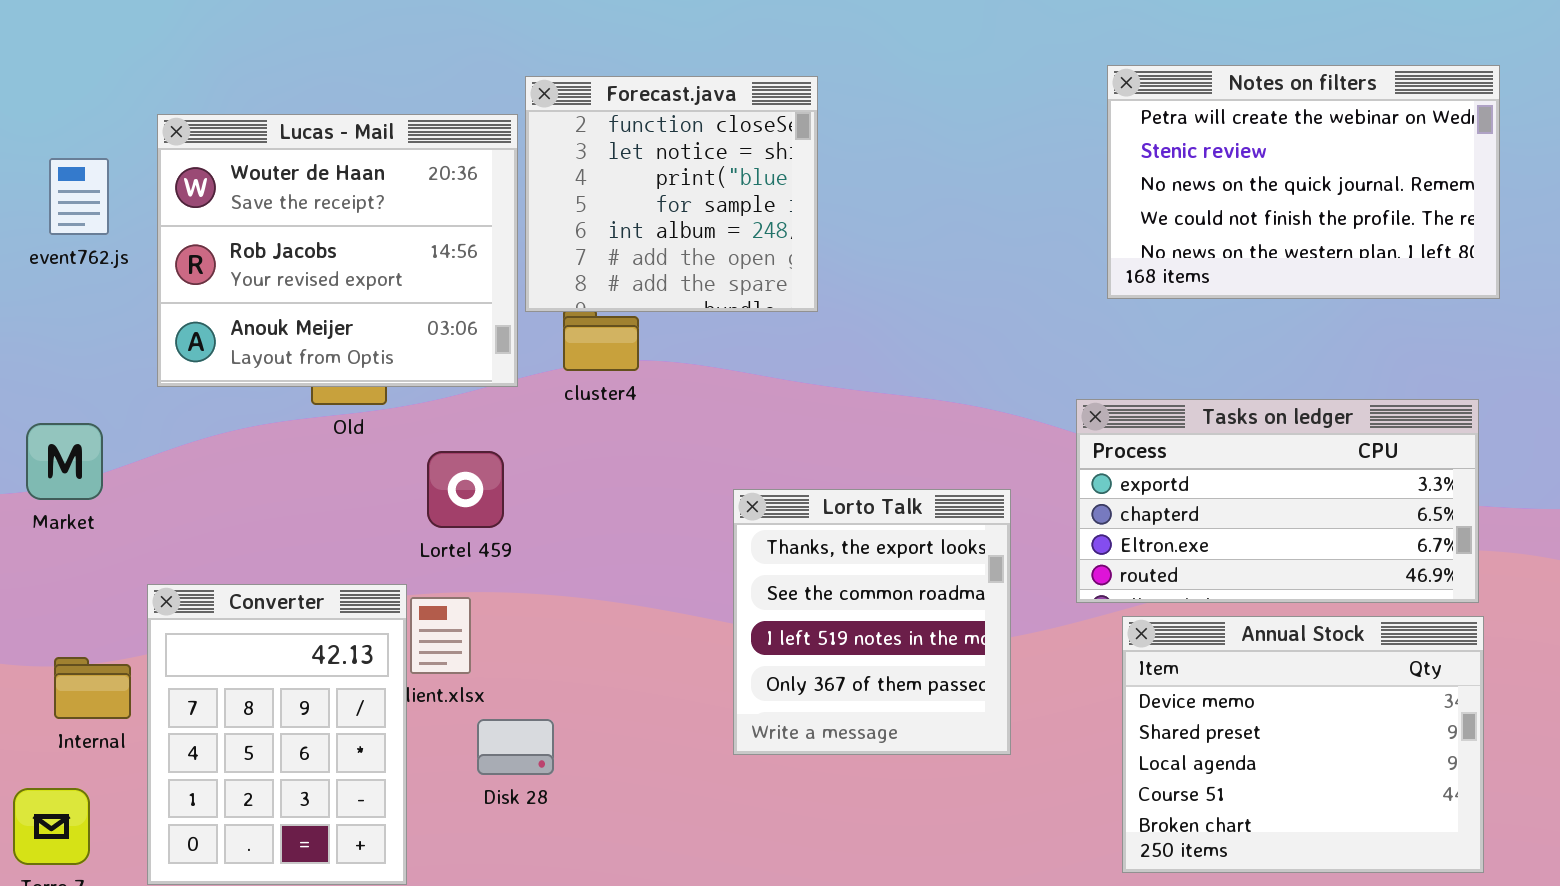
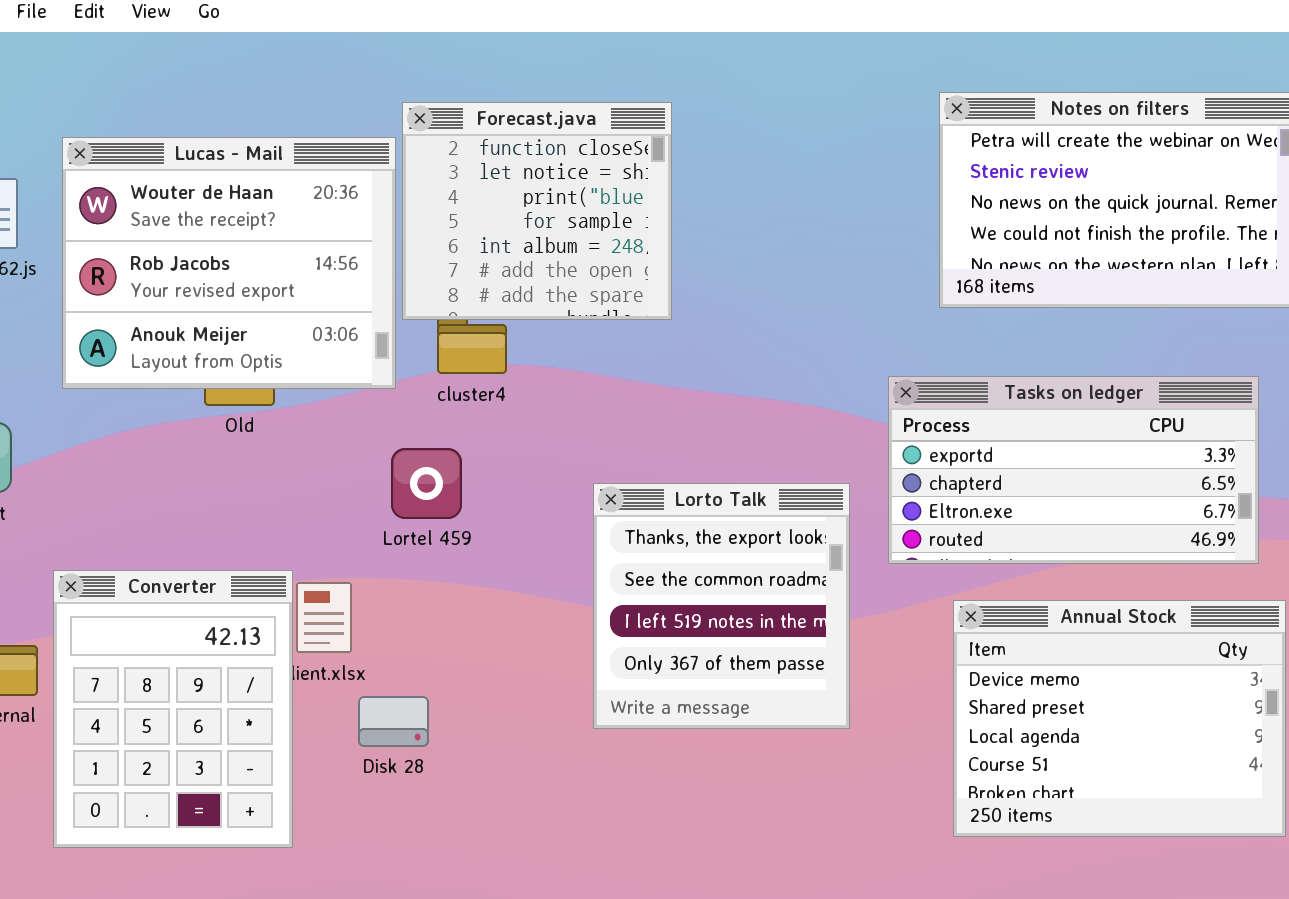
Tasks on ledger: [1076,399,1479,603] -> [888,376,1259,564], moved
Lortel 459: [427,451,504,528] -> [391,448,462,519], moved

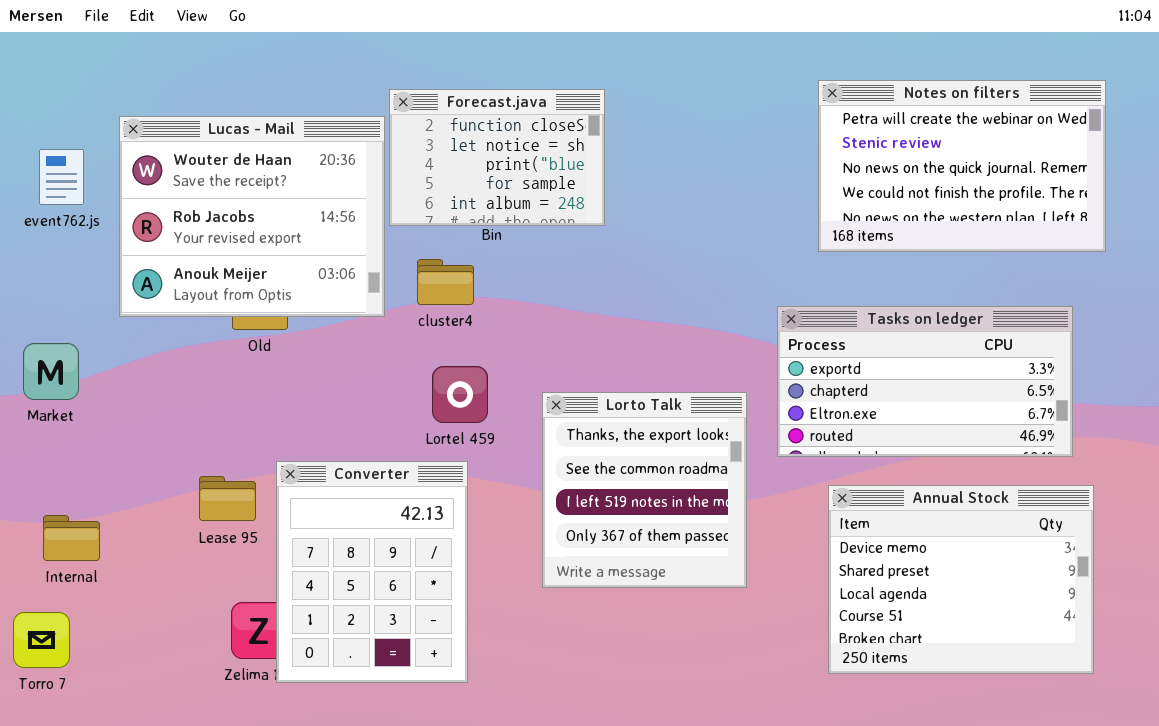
Forecast.java: [402,102,672,320] -> [389,89,605,226], resized
Lortel 459: [391,448,462,519] -> [432,366,488,423], moved
Converter: [53,570,293,848] -> [276,461,468,683], moved

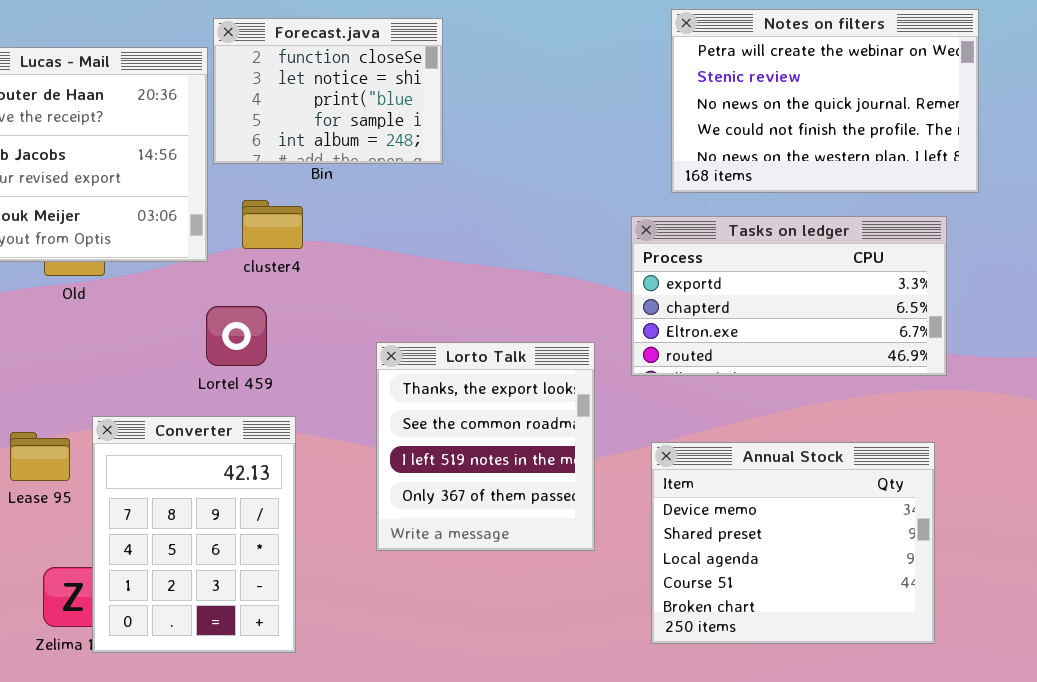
Tasks on ledger: [777,306,1073,457] -> [631,216,947,376], moved
Lortel 459: [432,366,488,423] -> [206,306,267,366], moved
Annual Stock: [828,485,1094,674] -> [651,442,935,644], moved

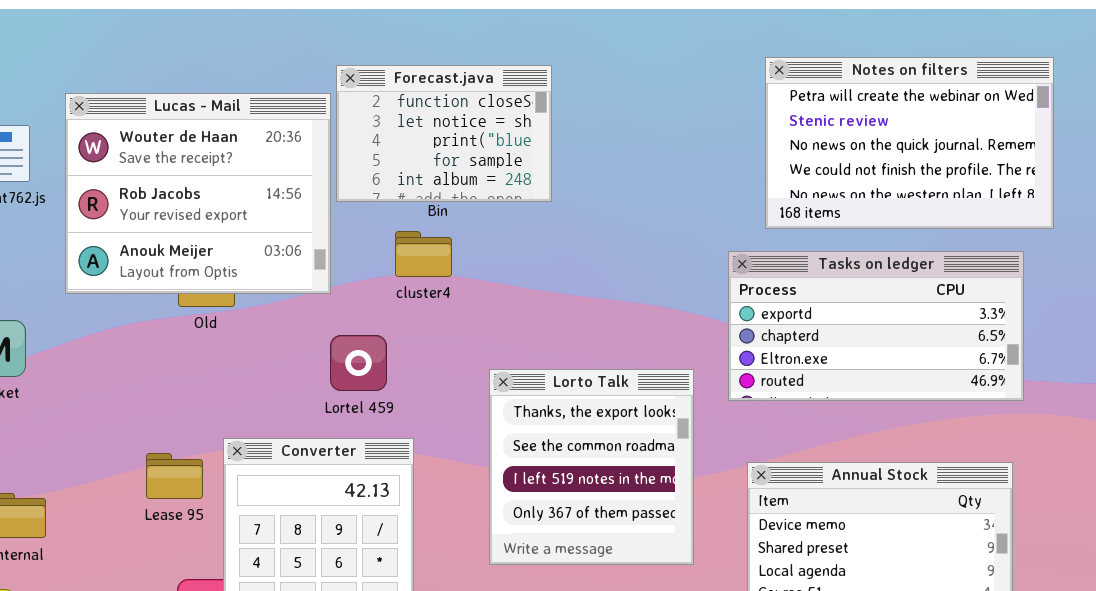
cluster4: [242,200,303,249] -> [395,231,452,277], moved

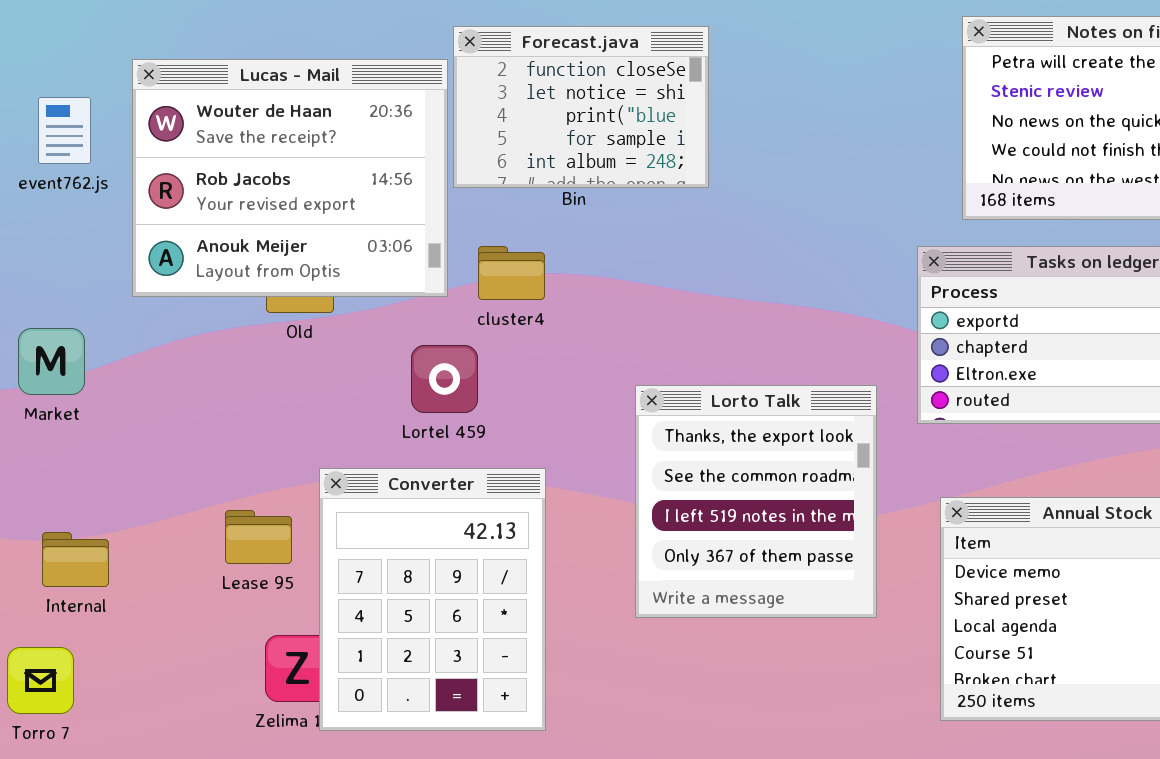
cluster4: [395,231,452,277] -> [478,246,545,300], moved
Lortel 459: [330,335,387,391] -> [411,345,478,413], moved
Lease 95: [146,453,203,499] -> [225,510,292,564], moved

